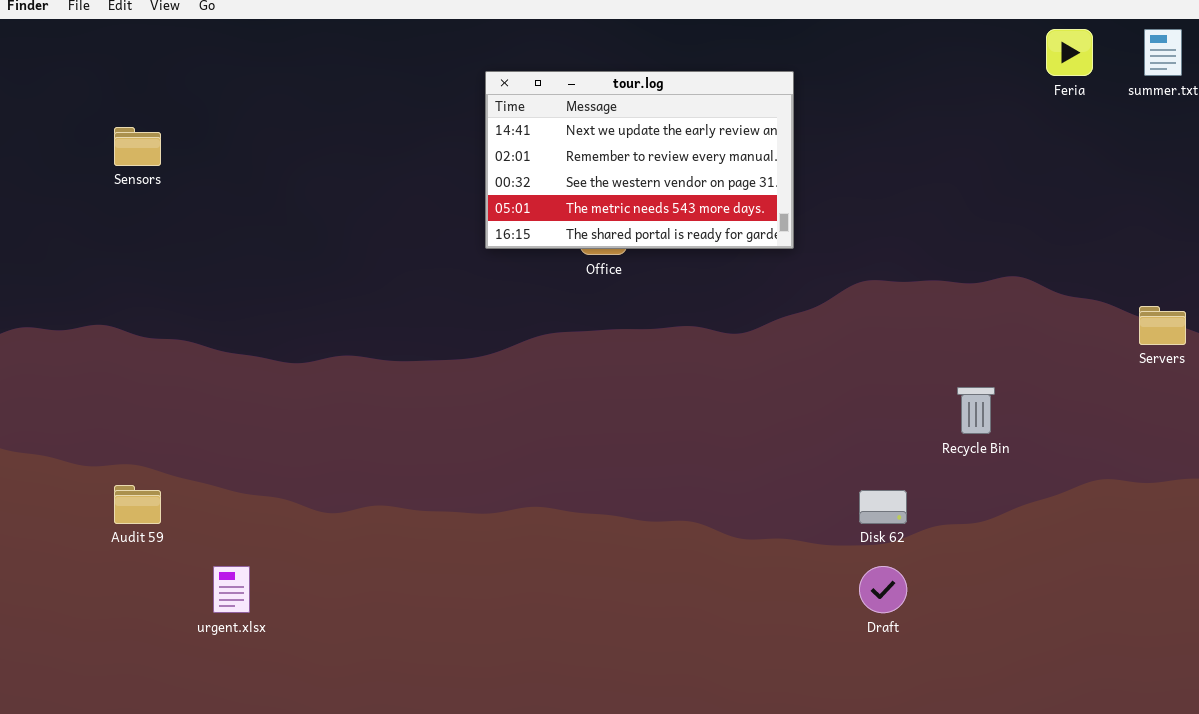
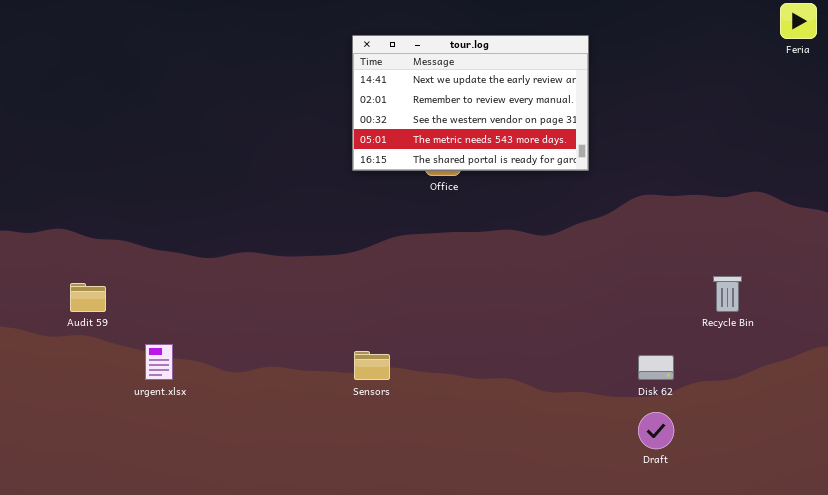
Sensors: [114,127,161,166] -> [354,351,390,380], moved
Audit 59: [114,485,161,524] -> [70,283,106,312], moved
urgent.xlsx: [213,566,250,613] -> [145,344,173,380], moved

